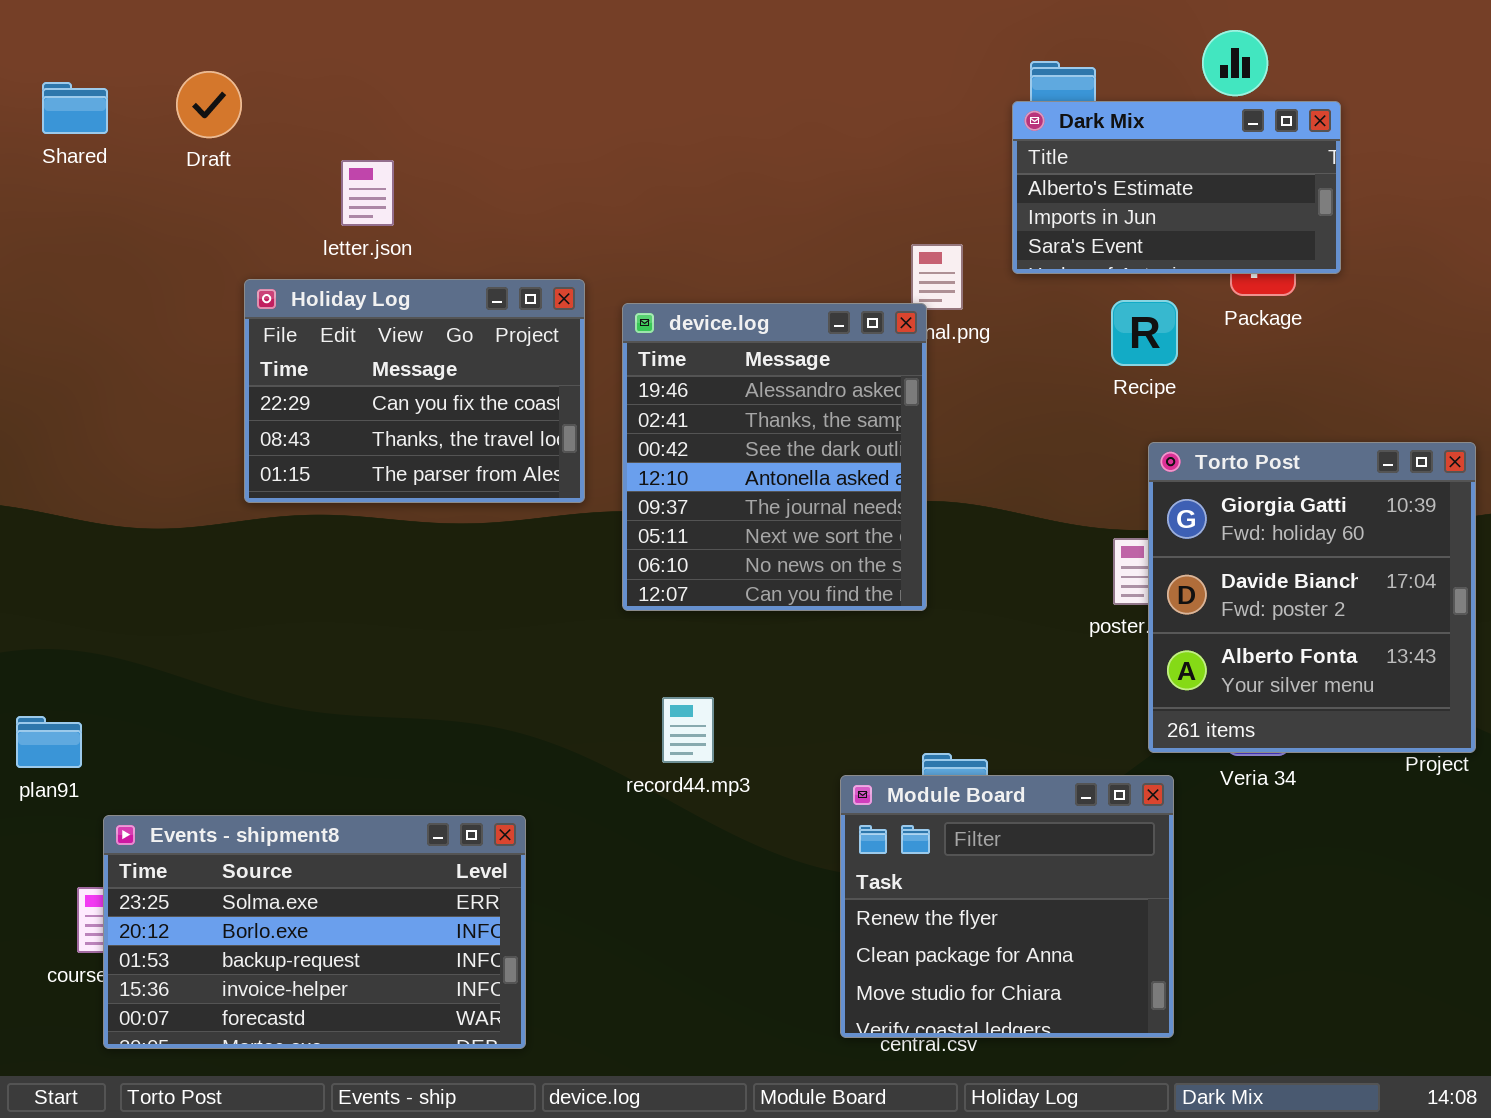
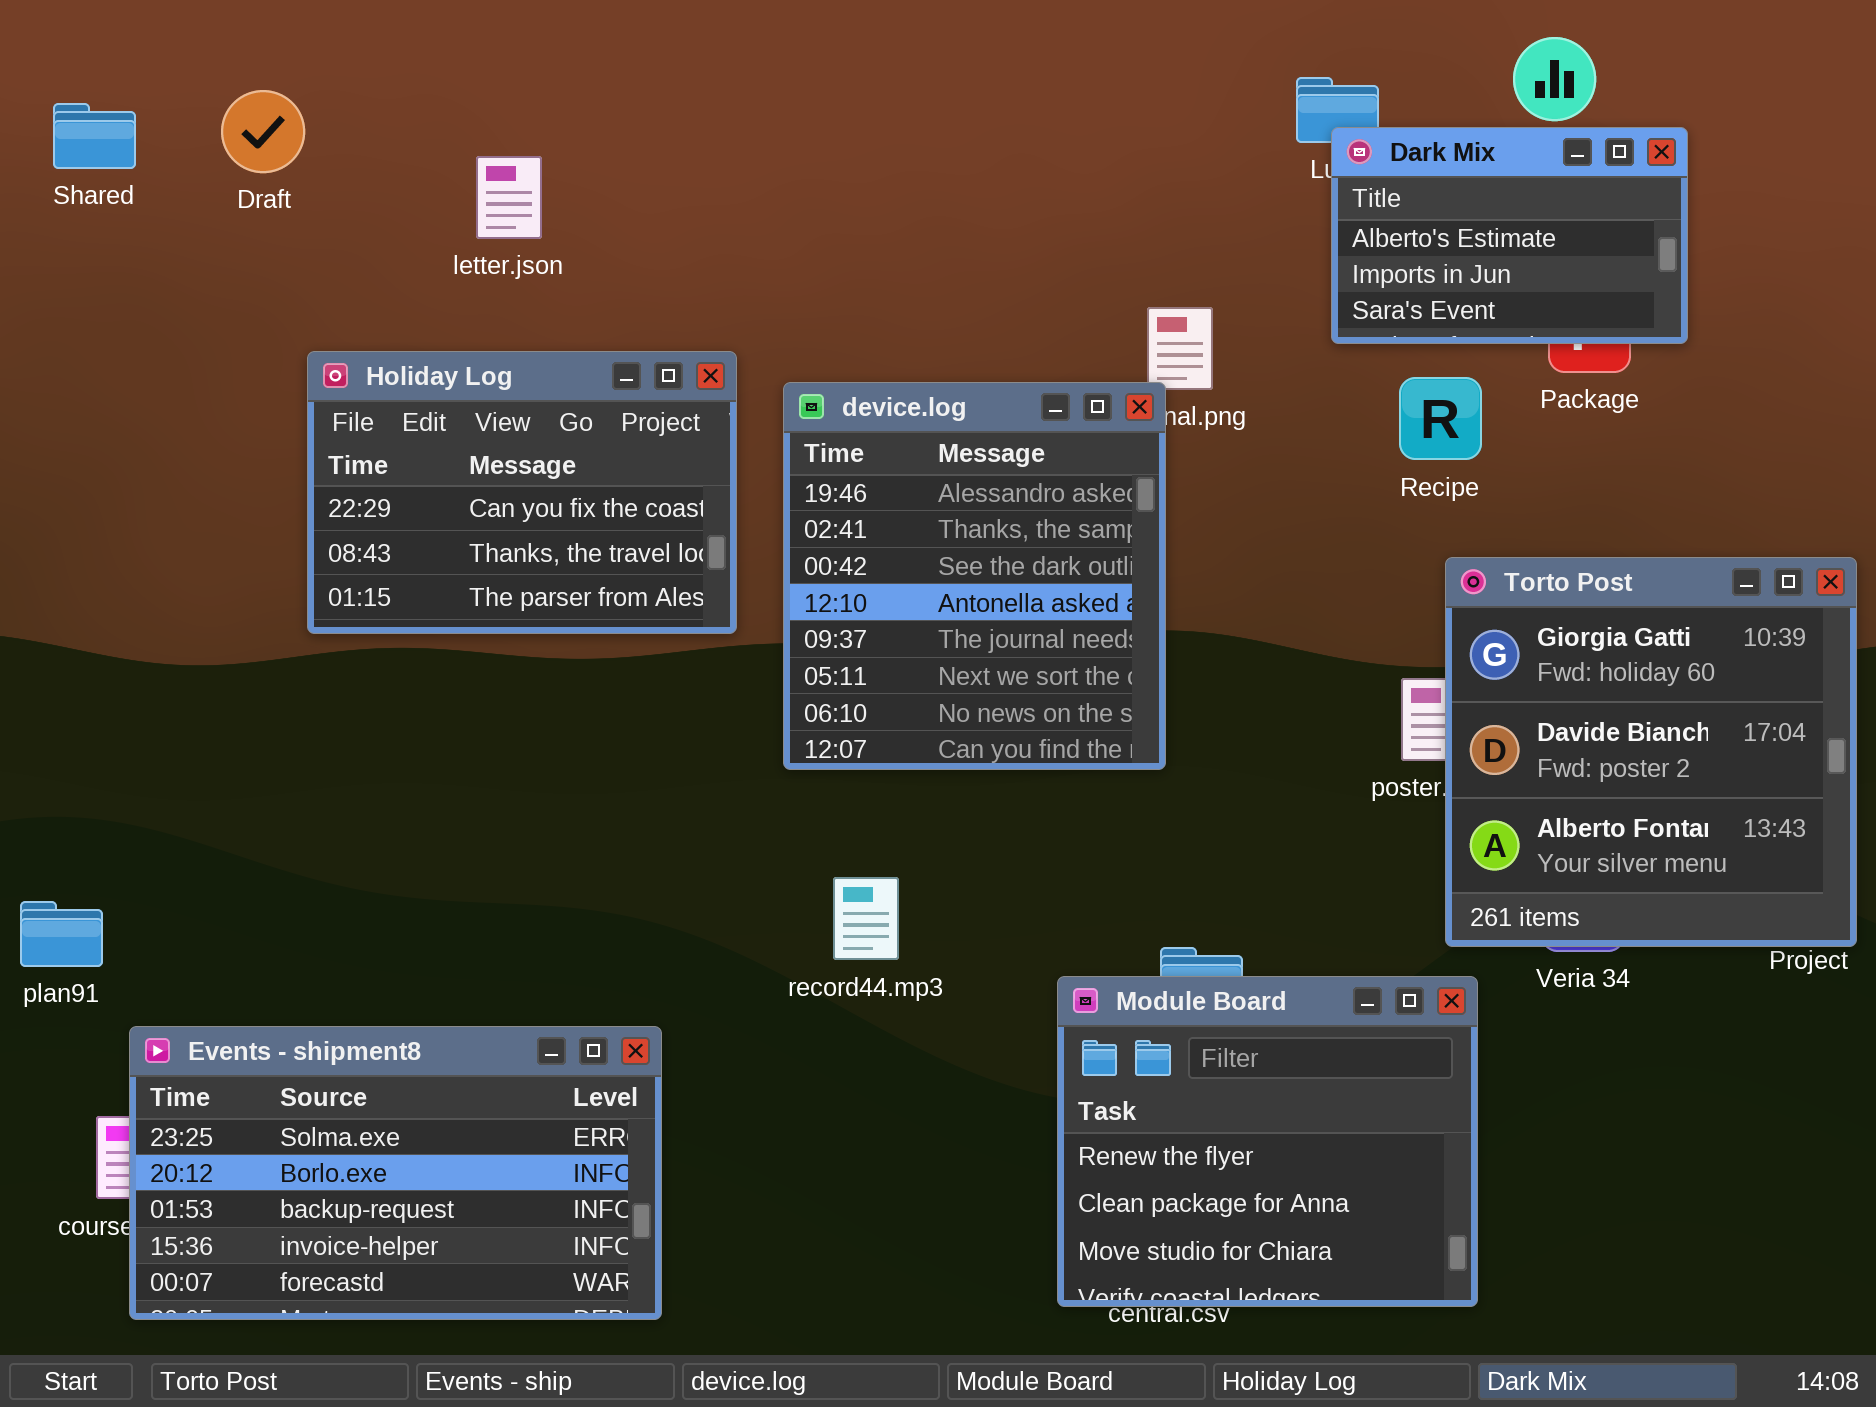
Dark Mix: [1012,101,1341,274] -> [1331,127,1688,344], resized
letter.json: [341,160,394,226] -> [476,156,542,239], moved

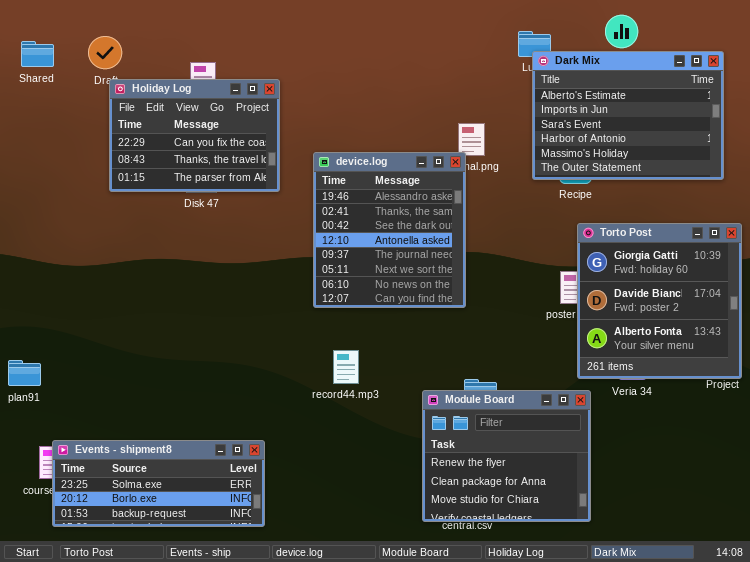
Dark Mix: [1331,127,1688,344] -> [532,51,724,180], resized
Holiday Log: [307,351,737,634] -> [109,79,280,192], moved
Events - shipment8: [129,1026,662,1320] -> [52,440,265,527], resized

